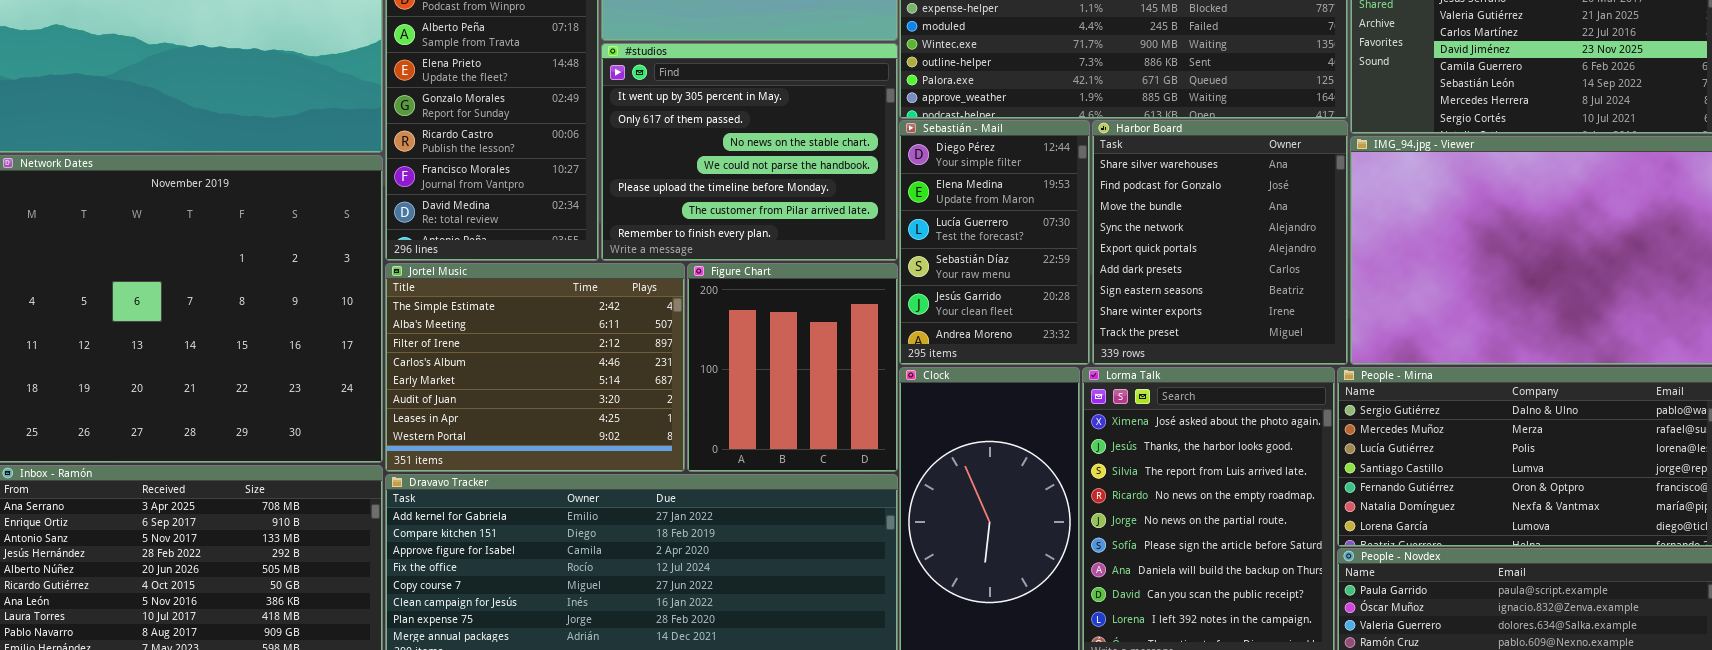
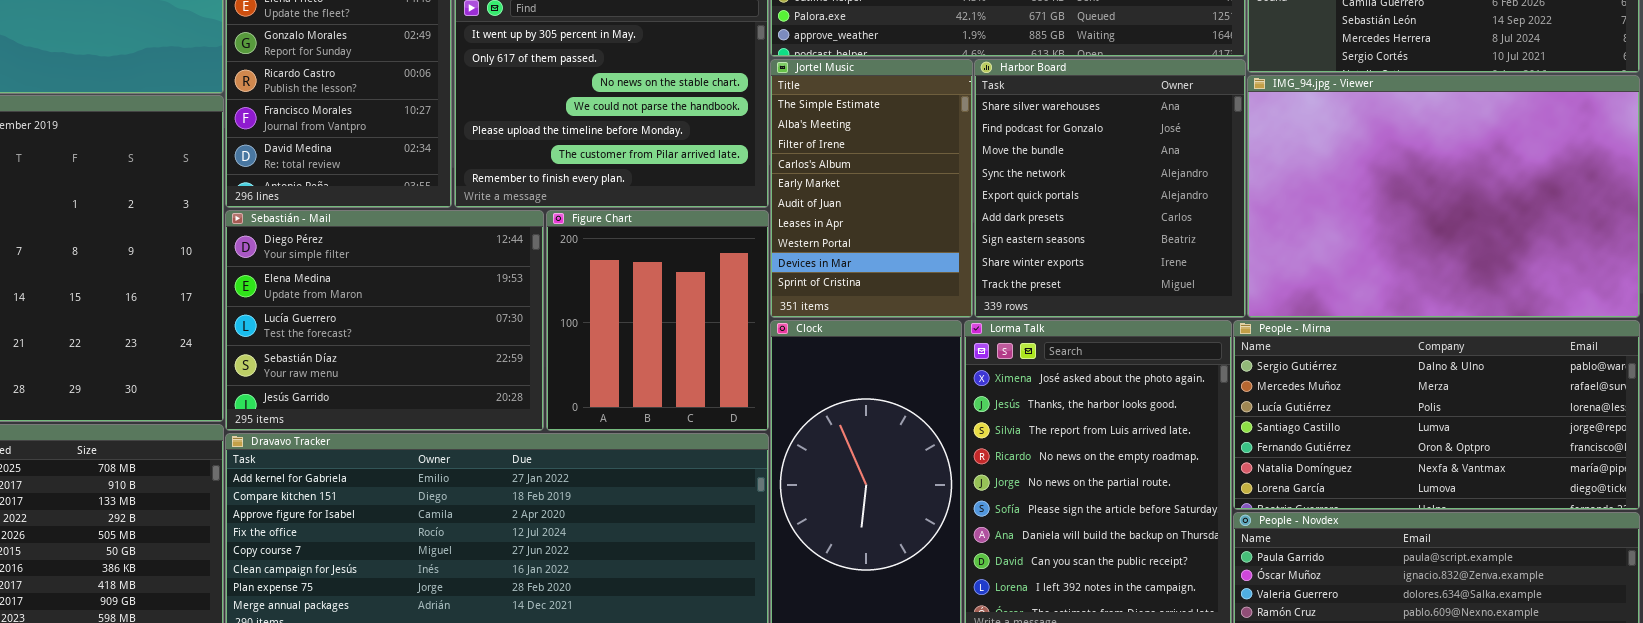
Sebastián - Mail: [899,120,1090,365] -> [225,210,544,431], moved, resized
Jortel Music: [385,263,685,472] -> [770,59,973,318], moved, resized

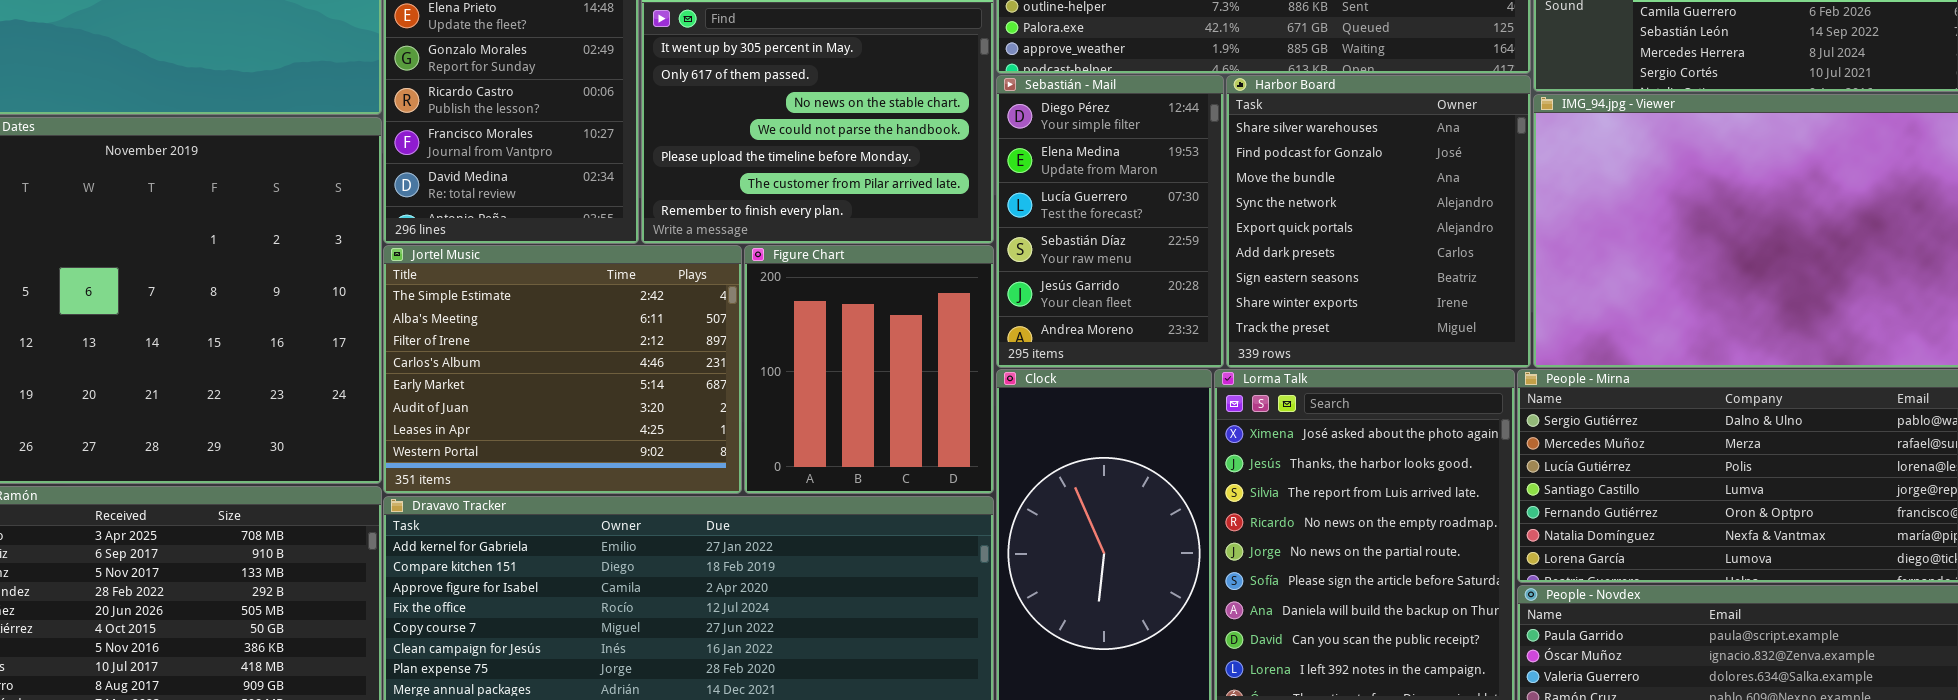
Jortel Music: [770,59,973,318] -> [383,245,742,494], moved, resized
Sebastián - Mail: [225,210,544,431] -> [996,75,1224,368], moved, resized

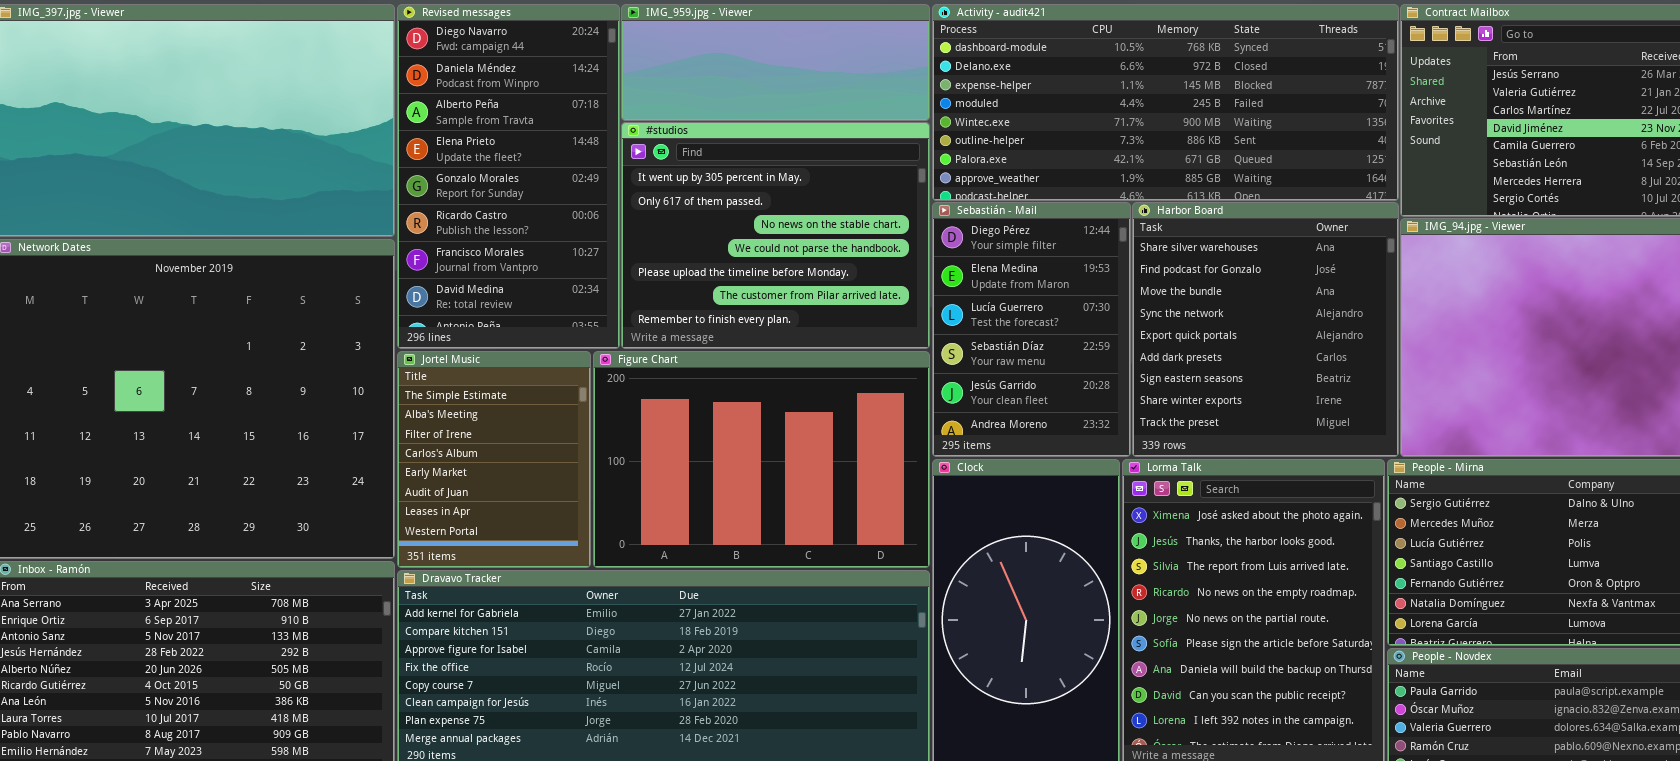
Jortel Music: [383,245,742,494] -> [397,351,591,568], resized
Figure Chart: [744,245,994,494] -> [593,351,930,568], resized

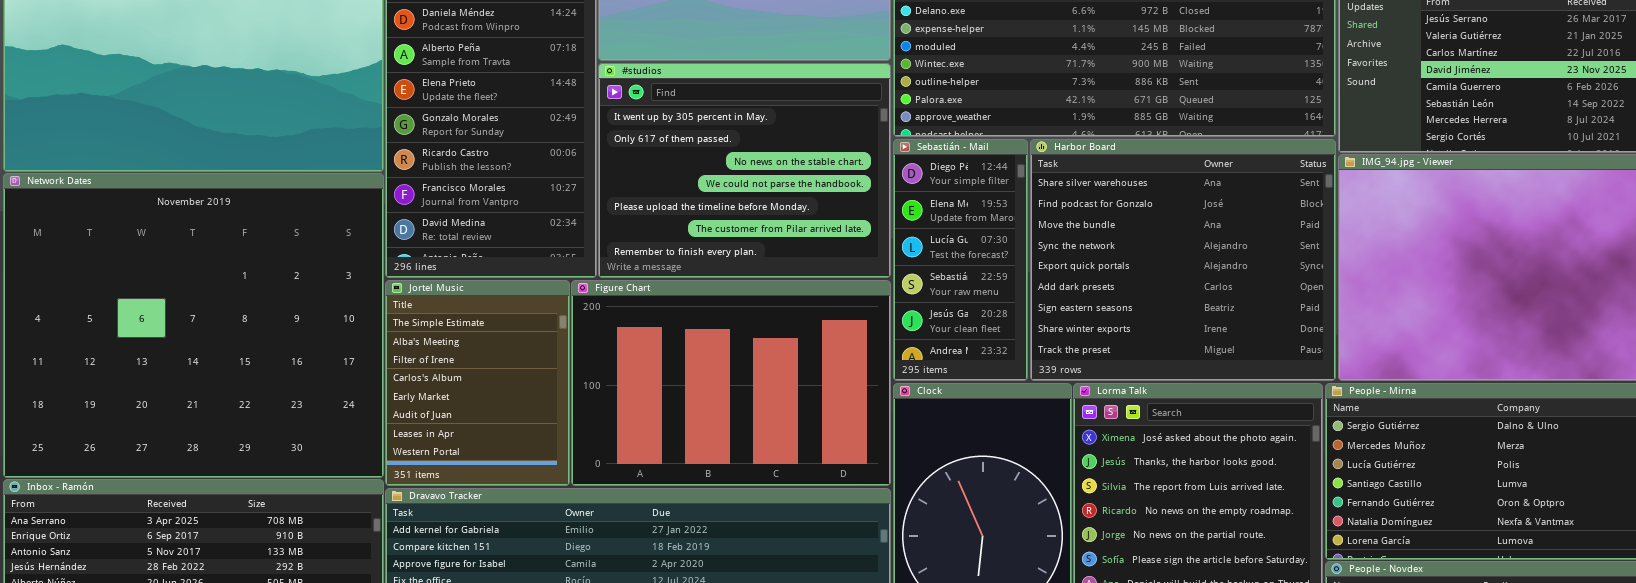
Sebastián - Mail: [932,202,1131,457] -> [893,139,1028,381], resized
Harbor Board: [1132,202,1399,457] -> [1030,139,1336,381], resized

